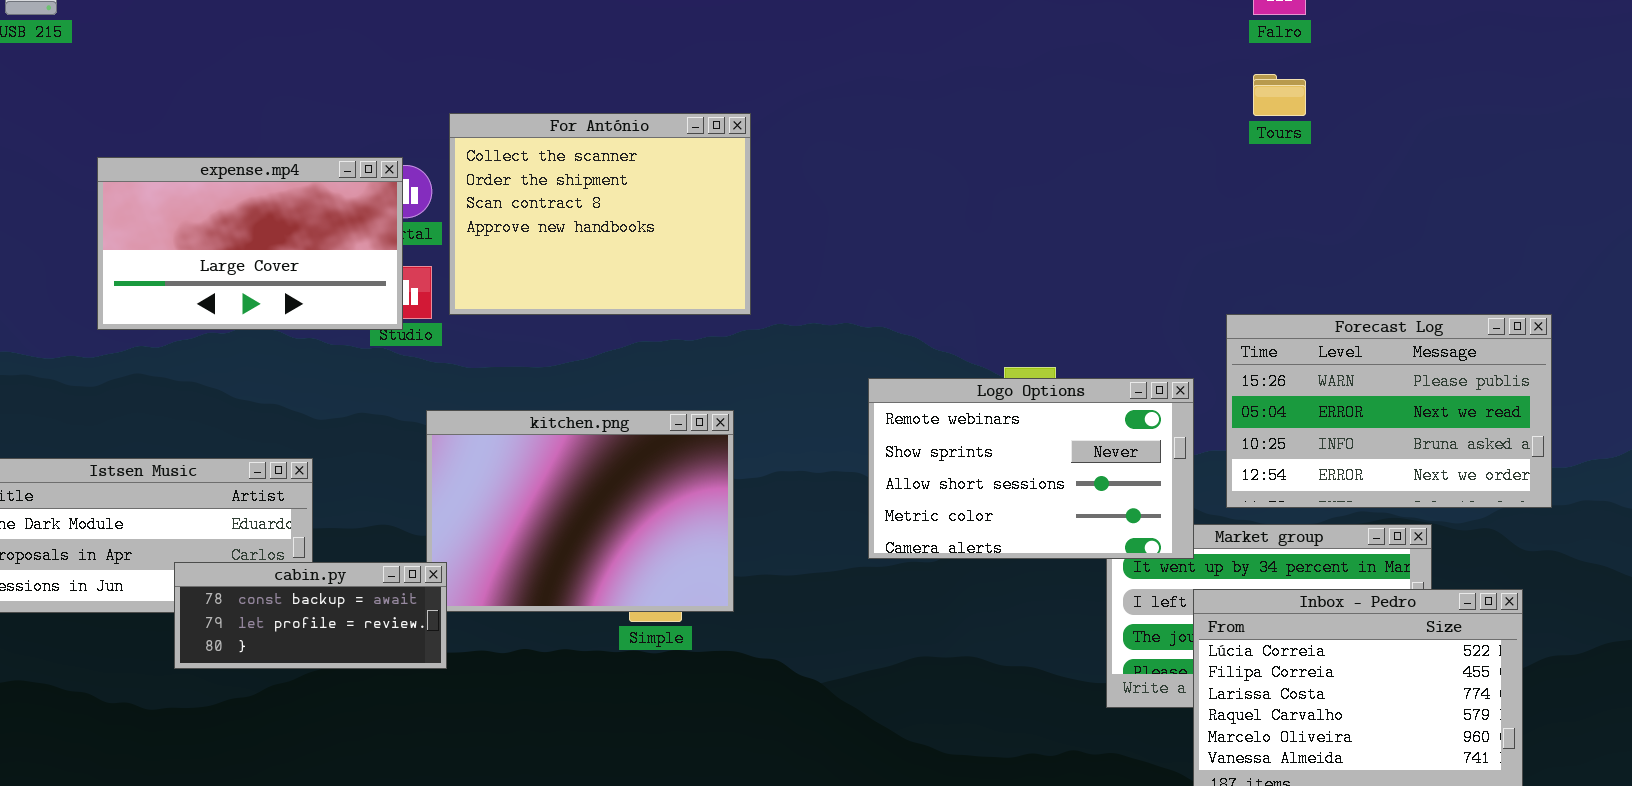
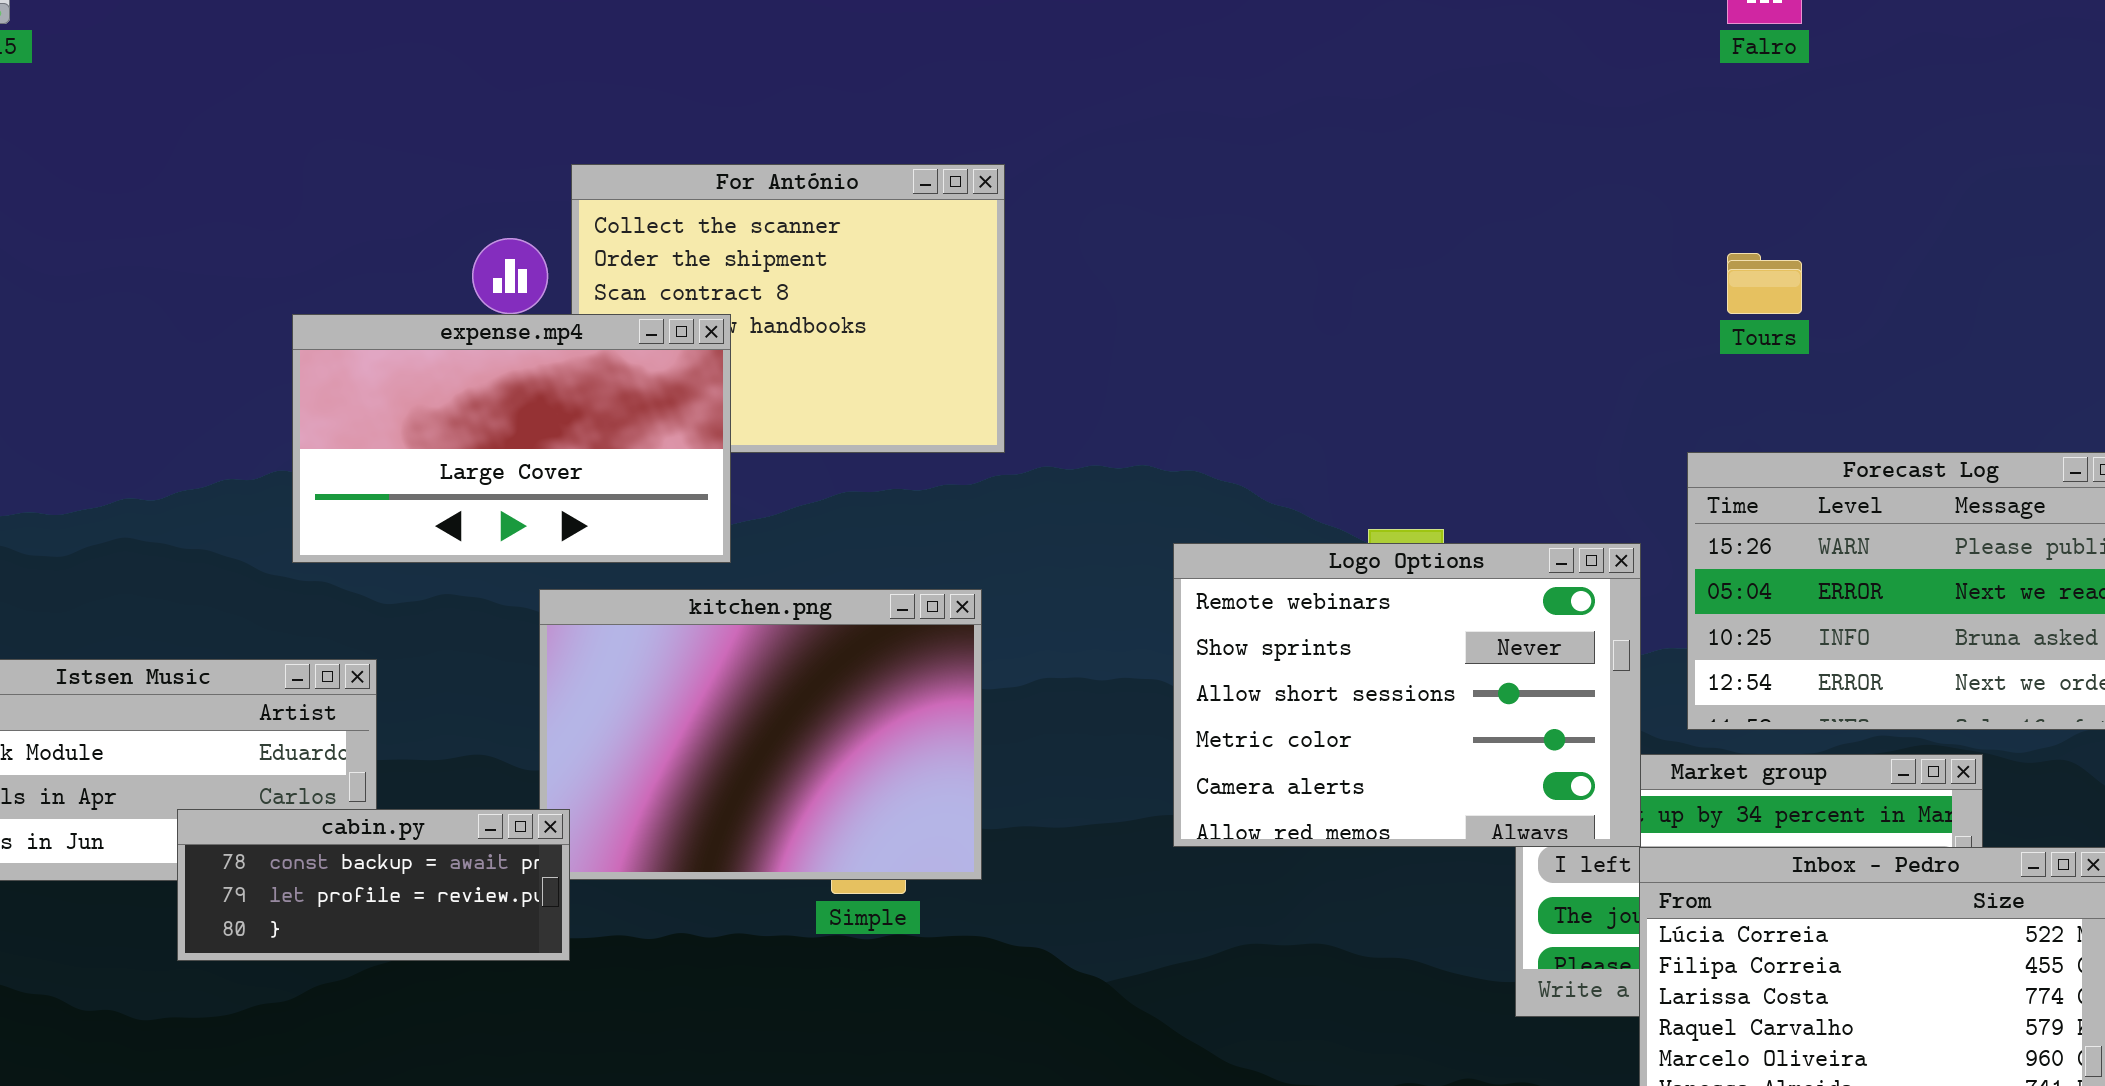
Tours: [1253,74,1306,116] -> [1727,253,1802,314], moved
expense.mp4: [97,157,403,330] -> [292,314,731,563], moved
Logo Options: [868,378,1194,559] -> [1173,543,1641,847], resized

